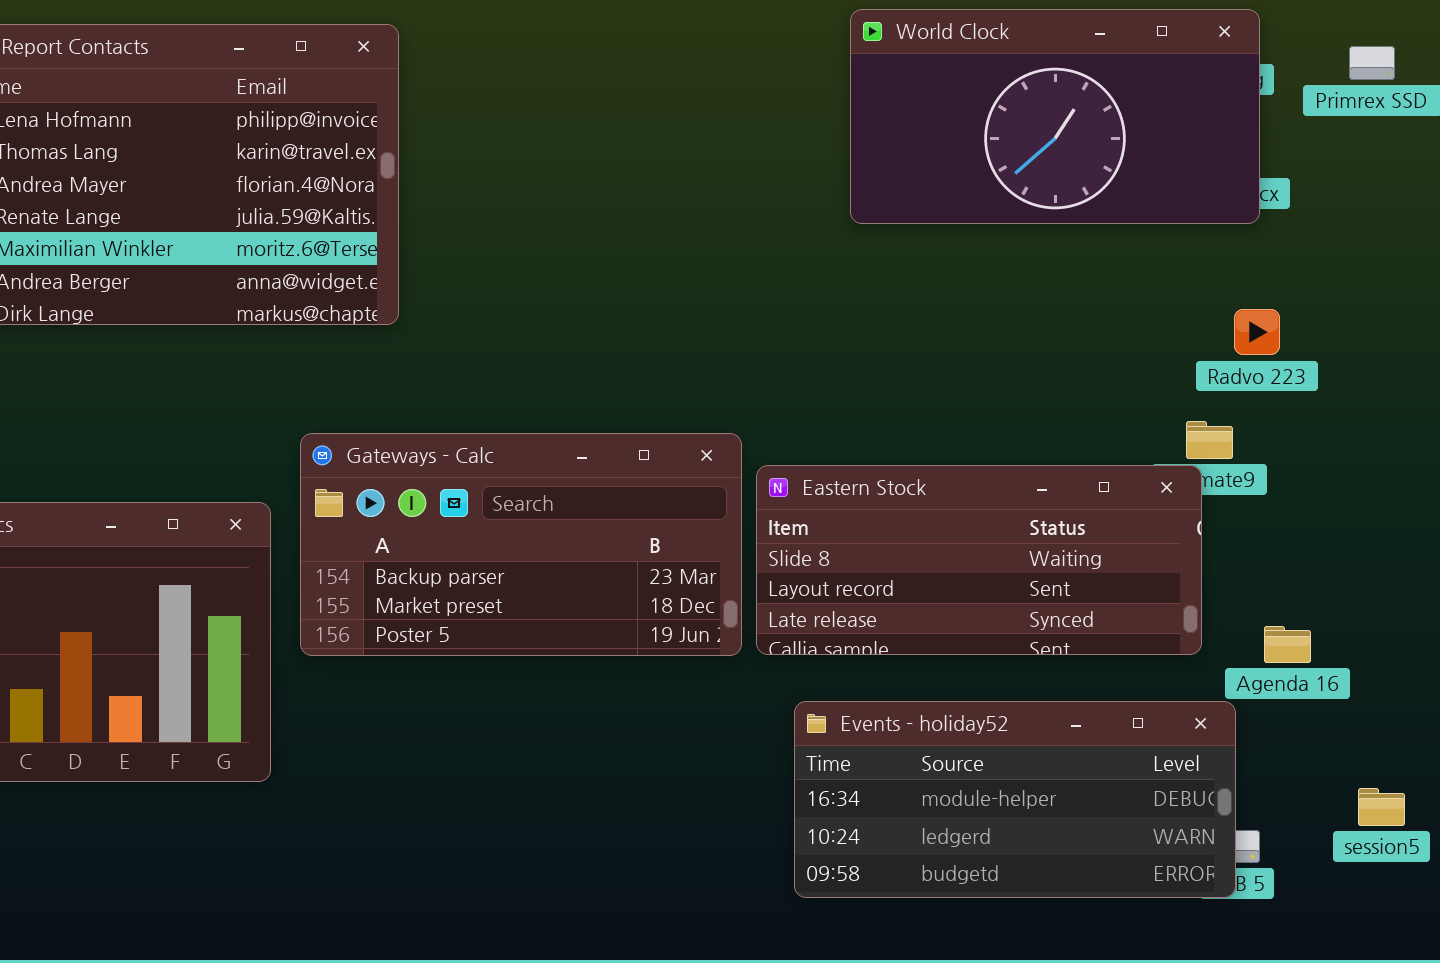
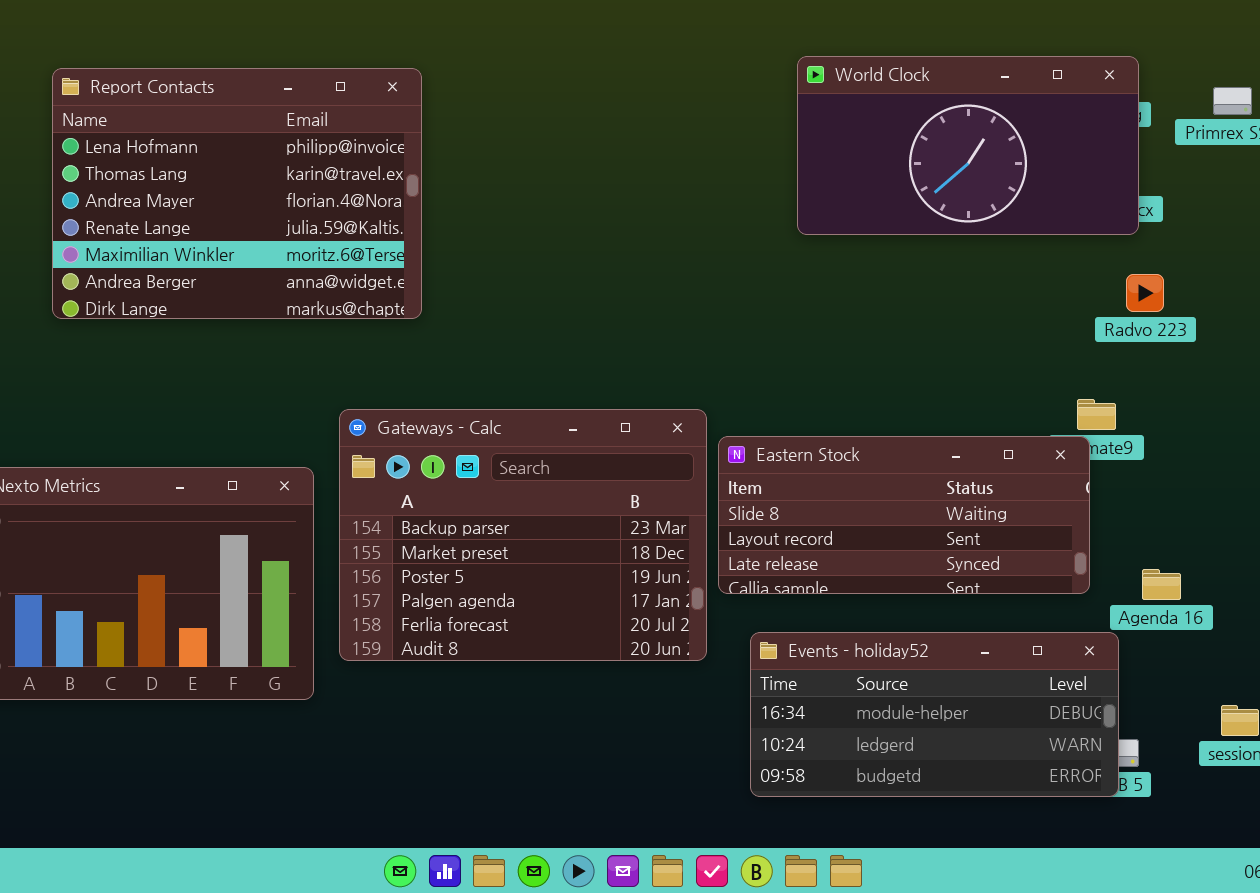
Radvo 223: [1234,309,1280,355] -> [1126,274,1164,312], moved
Gateways - Calc: [300,433,742,656] -> [339,409,707,661], resized

